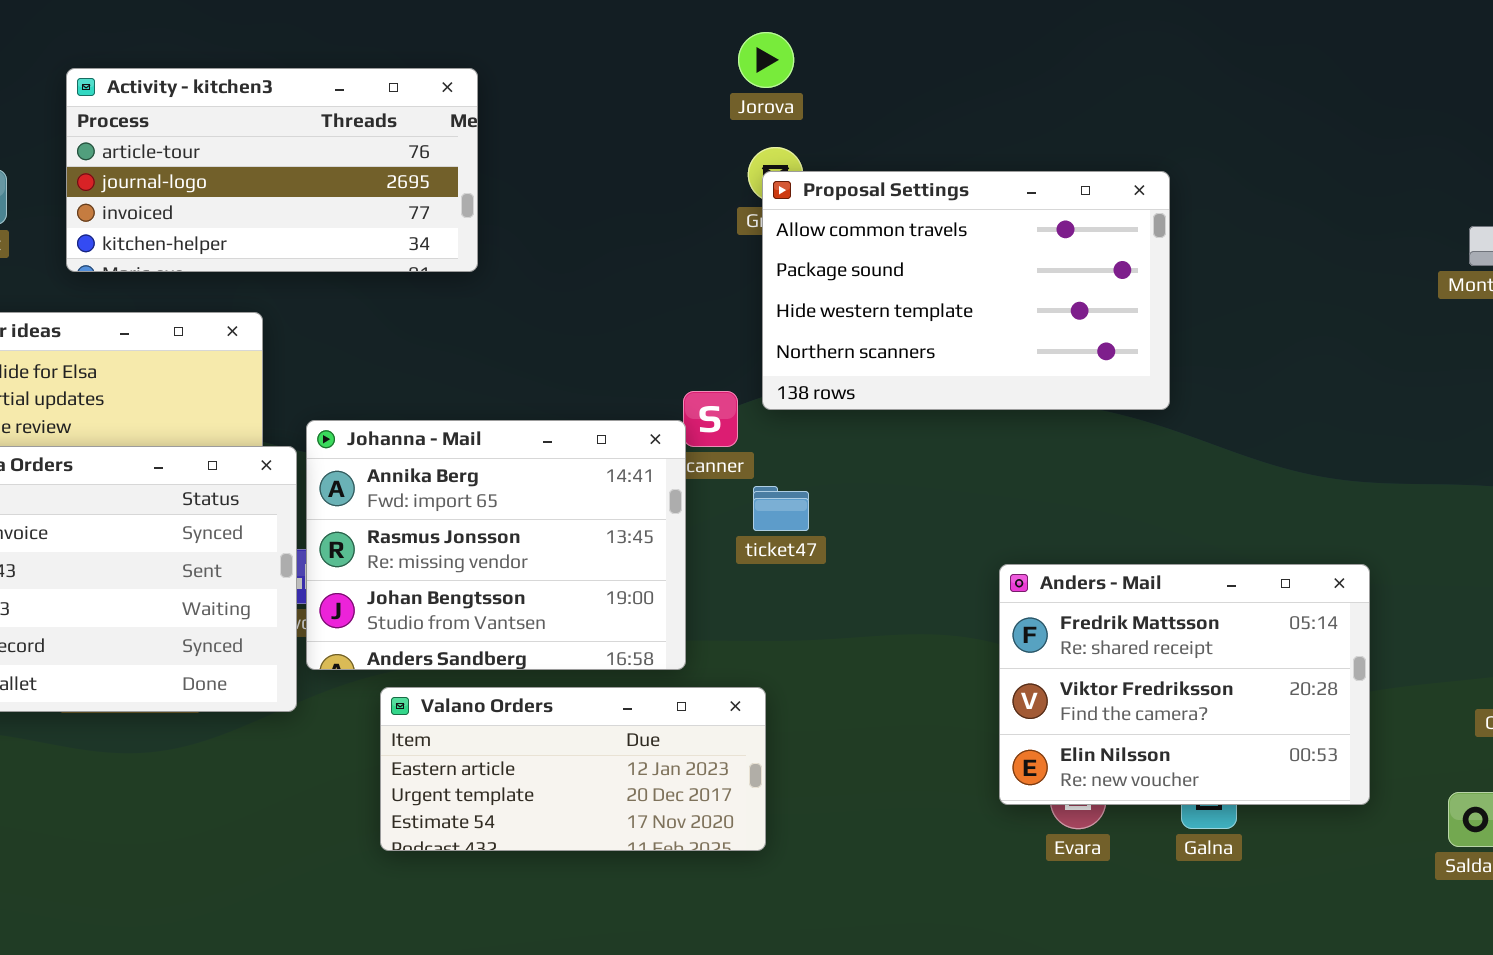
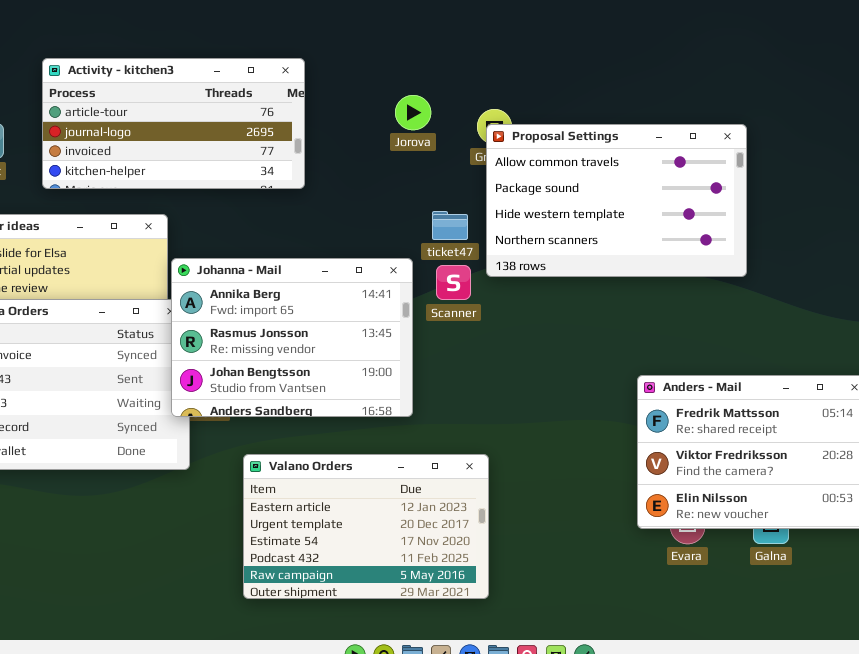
Jorova: [738,32,794,88] -> [395,95,431,130], moved
Johanna - Mail: [306,420,686,670] -> [171,258,413,417], moved
ticket47: [753,486,809,531] -> [432,211,468,240], moved
Valano Orders: [380,687,766,851] -> [243,454,489,599], resized

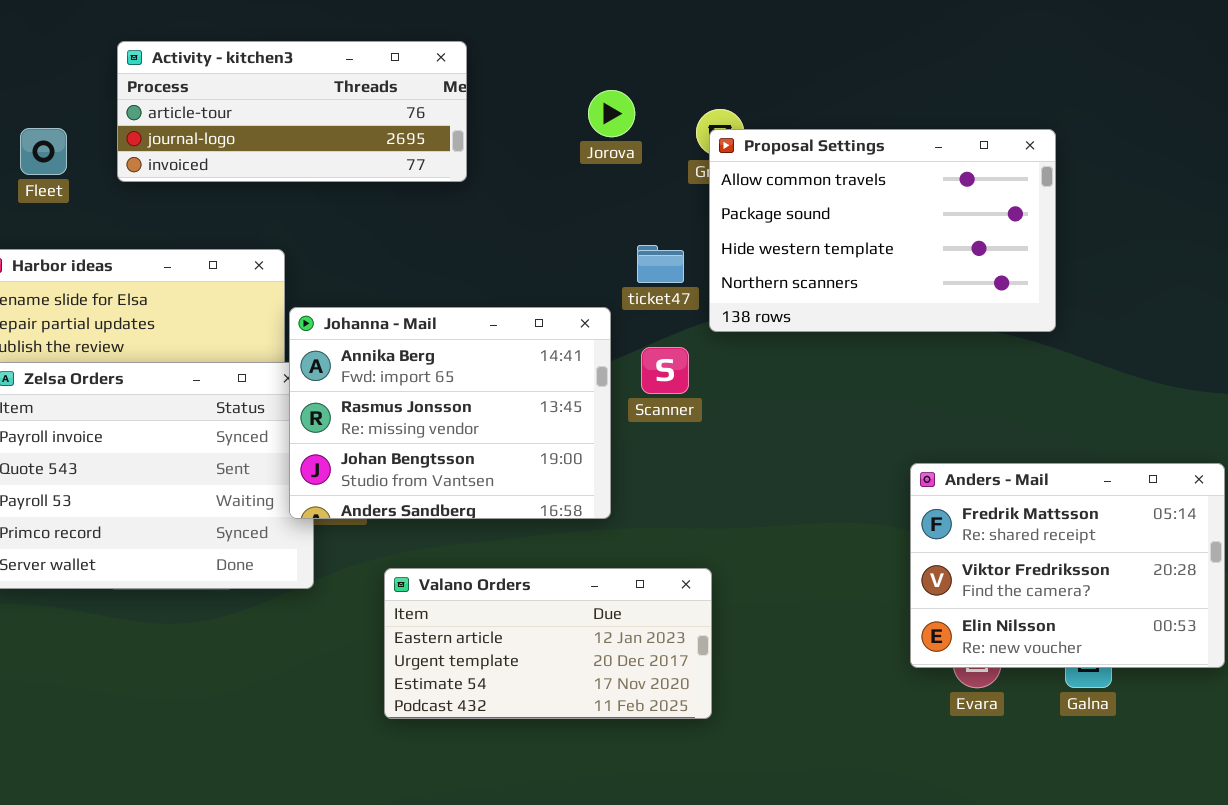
Activity - kitchen3: [42,58,305,189] -> [117,41,467,182], resized
Scanner: [436,265,471,300] -> [641,347,689,394], moved
Valano Orders: [243,454,489,599] -> [384,568,712,719], resized

